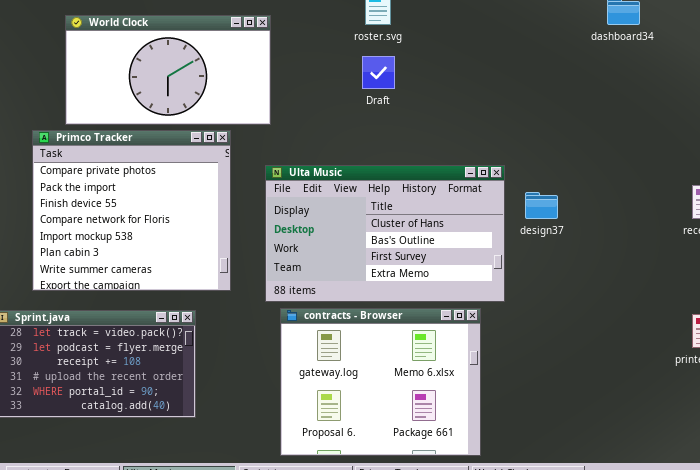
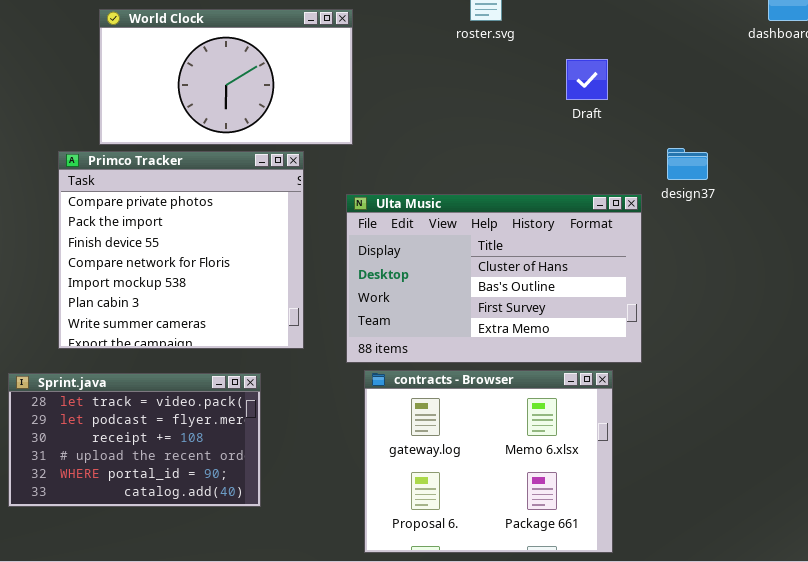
Draft: [362,56,395,89] -> [566,59,608,100], moved
design37: [525,192,558,219] -> [667,148,708,180], moved

